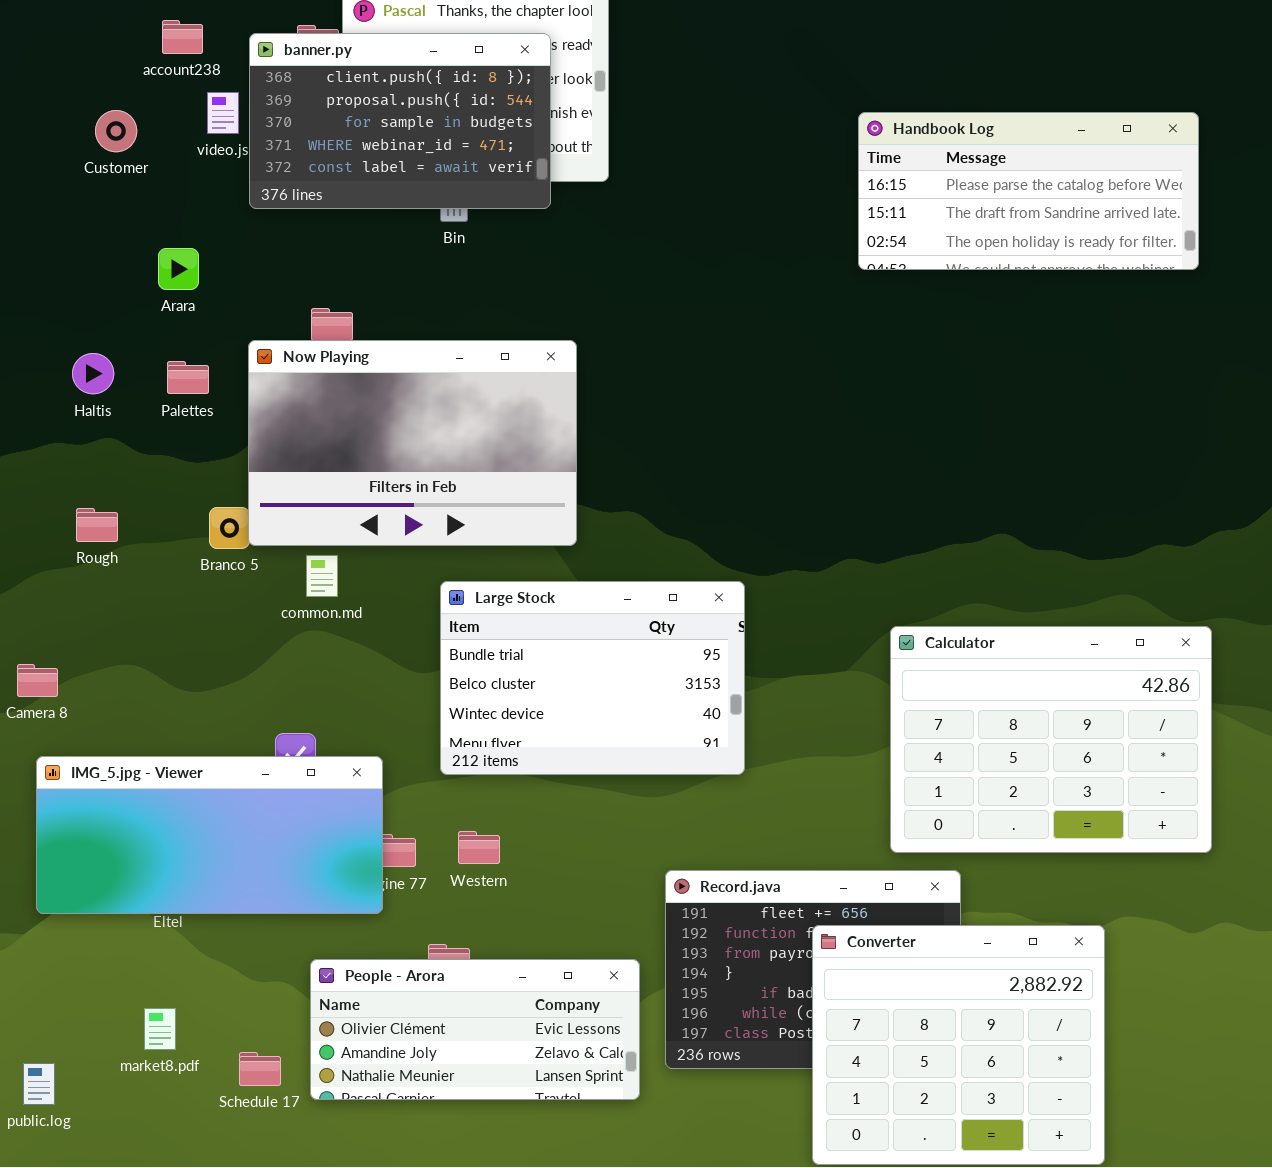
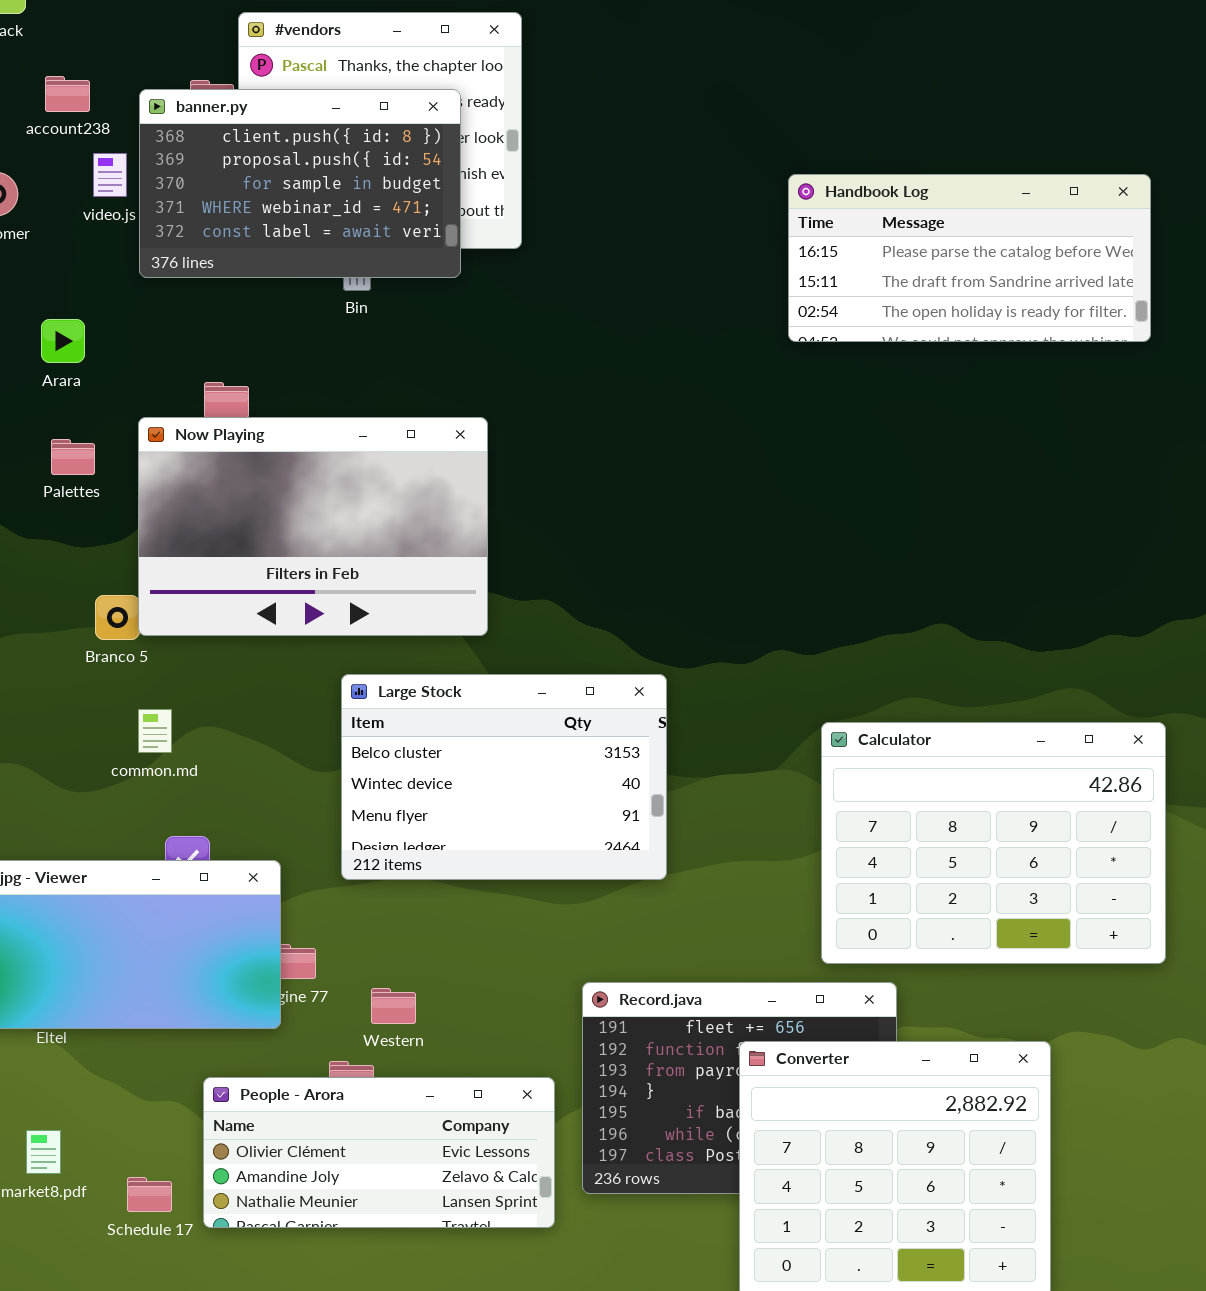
common.md: [306,555,338,597] -> [138,709,172,753], moved
Large Stock: [440,581,745,775] -> [341,674,667,880], scrolled down 1 row
Western: [458,831,500,864] -> [371,988,416,1024], moved

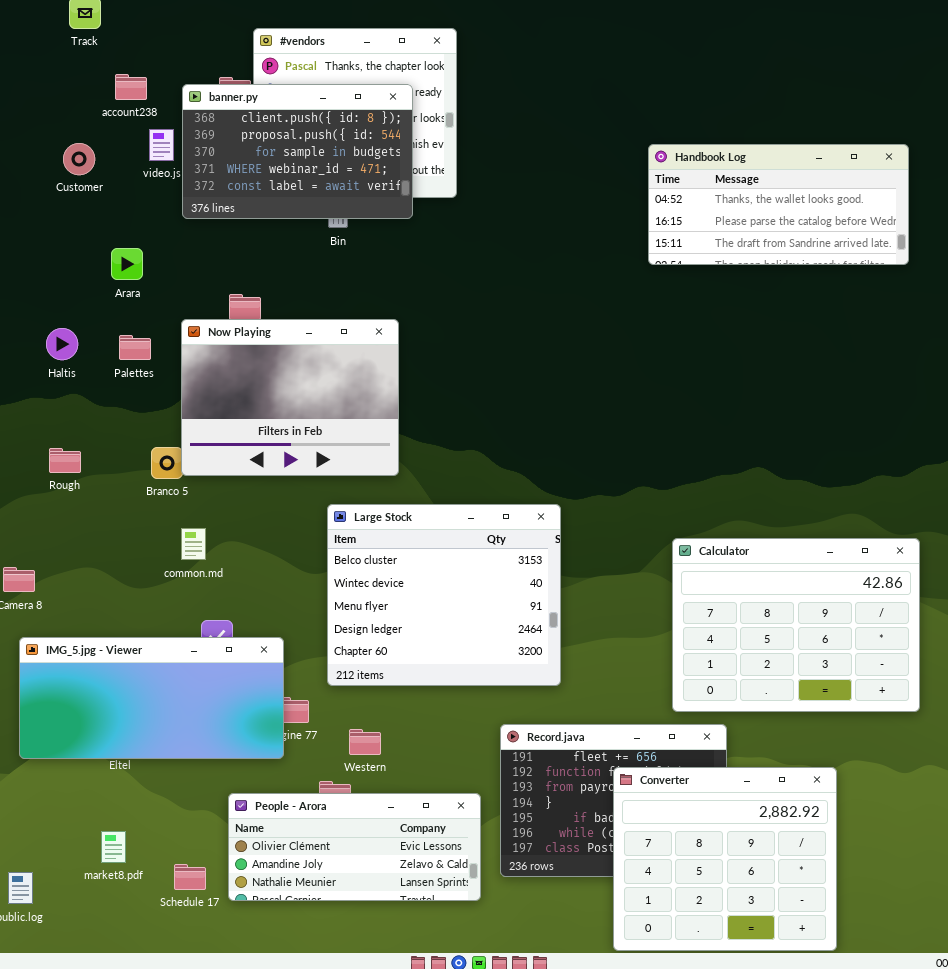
Handbook Log: [788,174,1151,342] -> [648,144,909,265], scrolled up 1 row
Now Playing: [138,417,488,636] -> [181,319,399,476], resized
Large Stock: [341,674,667,880] -> [327,504,561,686], resized

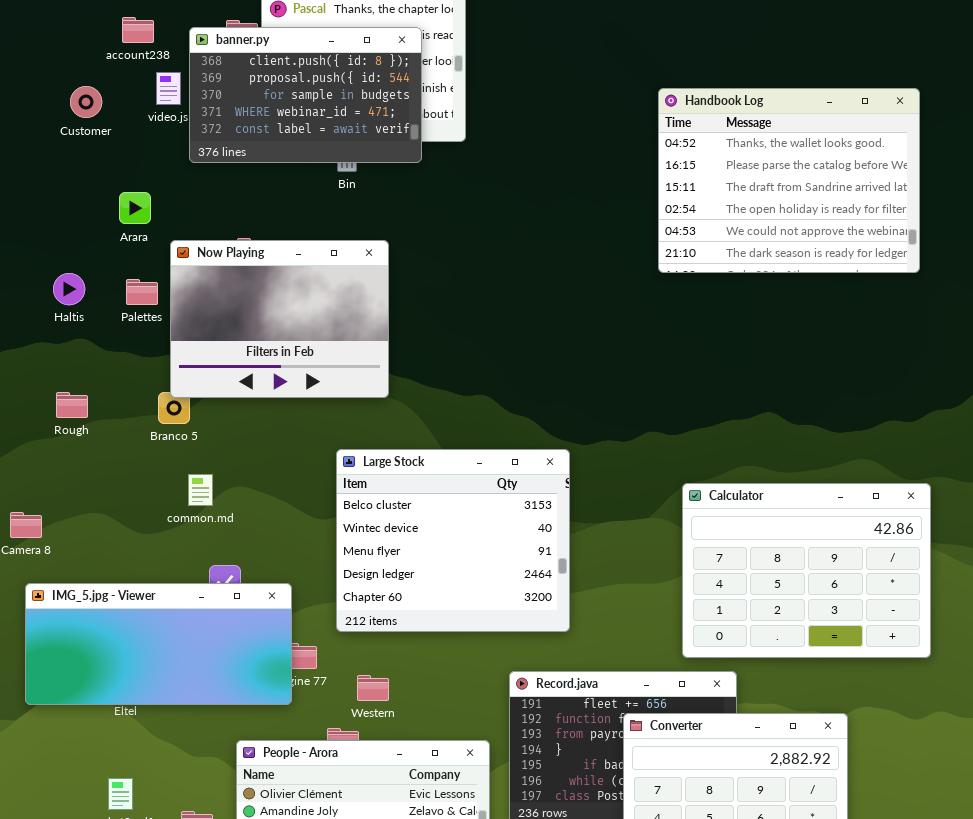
Handbook Log: [648,144,909,265] -> [658,88,920,273], resized
Now Playing: [181,319,399,476] -> [170,240,389,398], moved

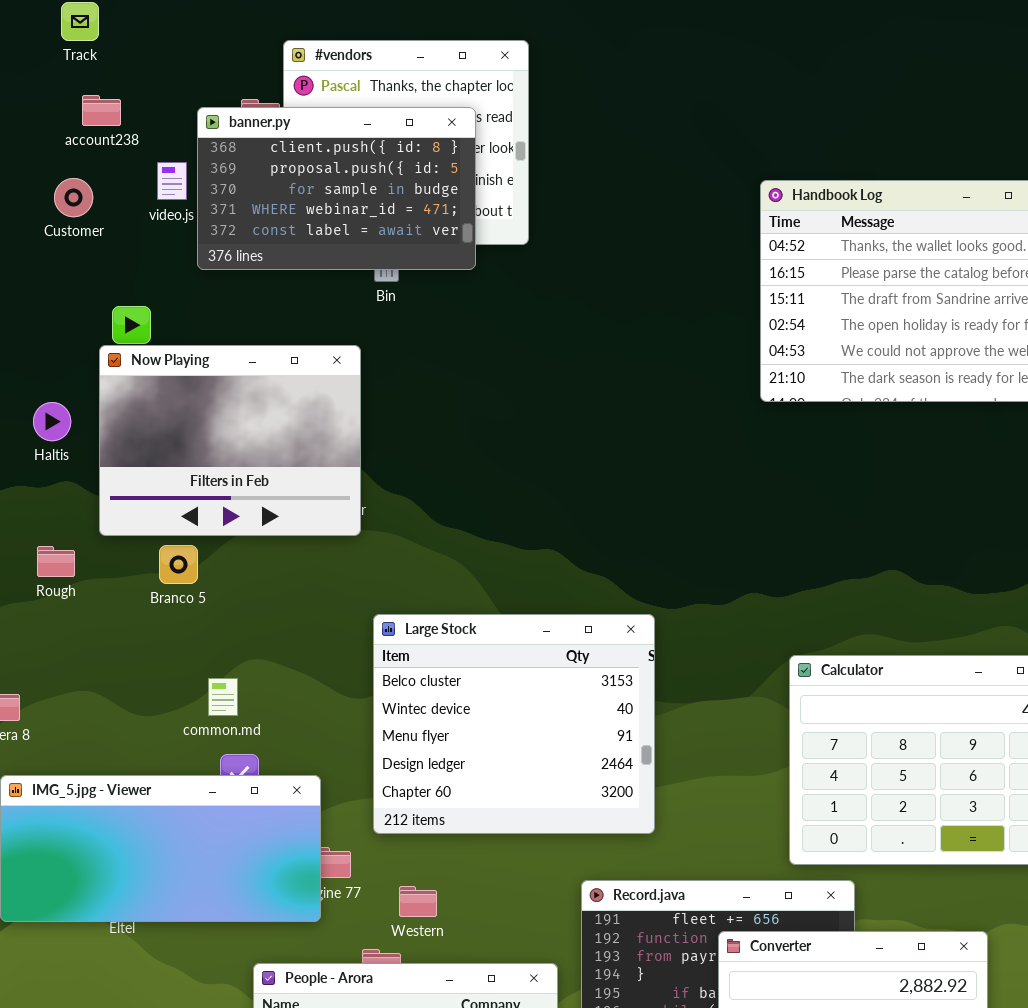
account238: [122,17,154,43] -> [82,95,121,126], moved
Now Playing: [170,240,389,398] -> [99,345,361,536], moved
common.md: [188,474,213,506] -> [208,678,238,716], moved

